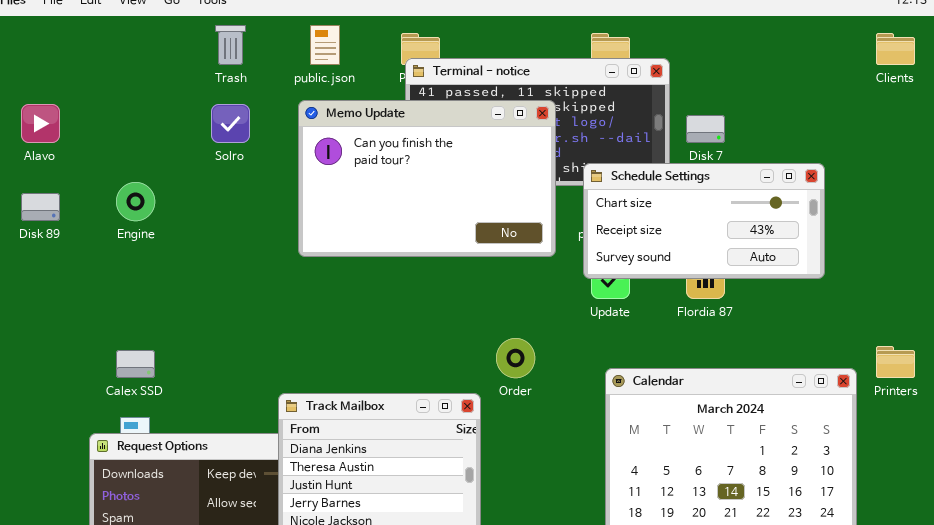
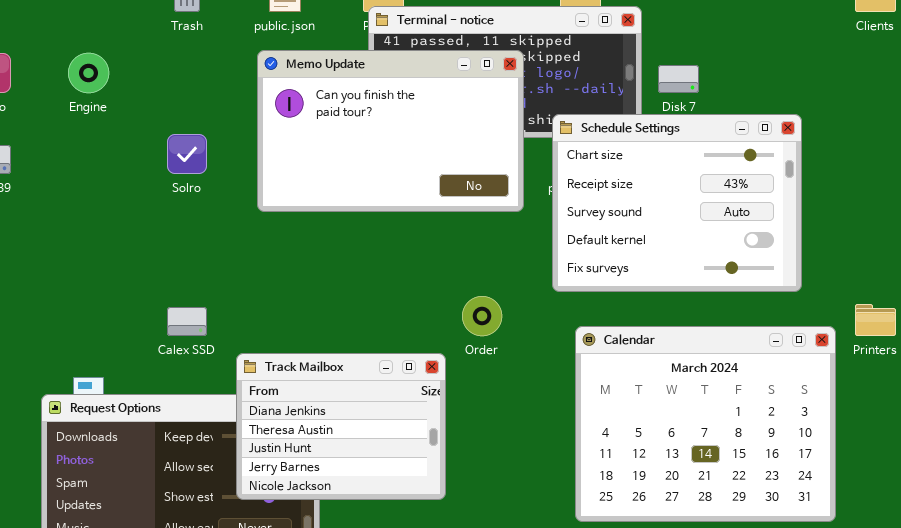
Solro: [211,104,250,143] -> [167,134,207,174], moved
Schedule Settings: [583,163,825,279] -> [552,114,802,292], resized
Engine: [116,182,155,221] -> [68,53,109,93], moved
Calex SSD: [116,350,155,378] -> [167,307,207,336], moved

